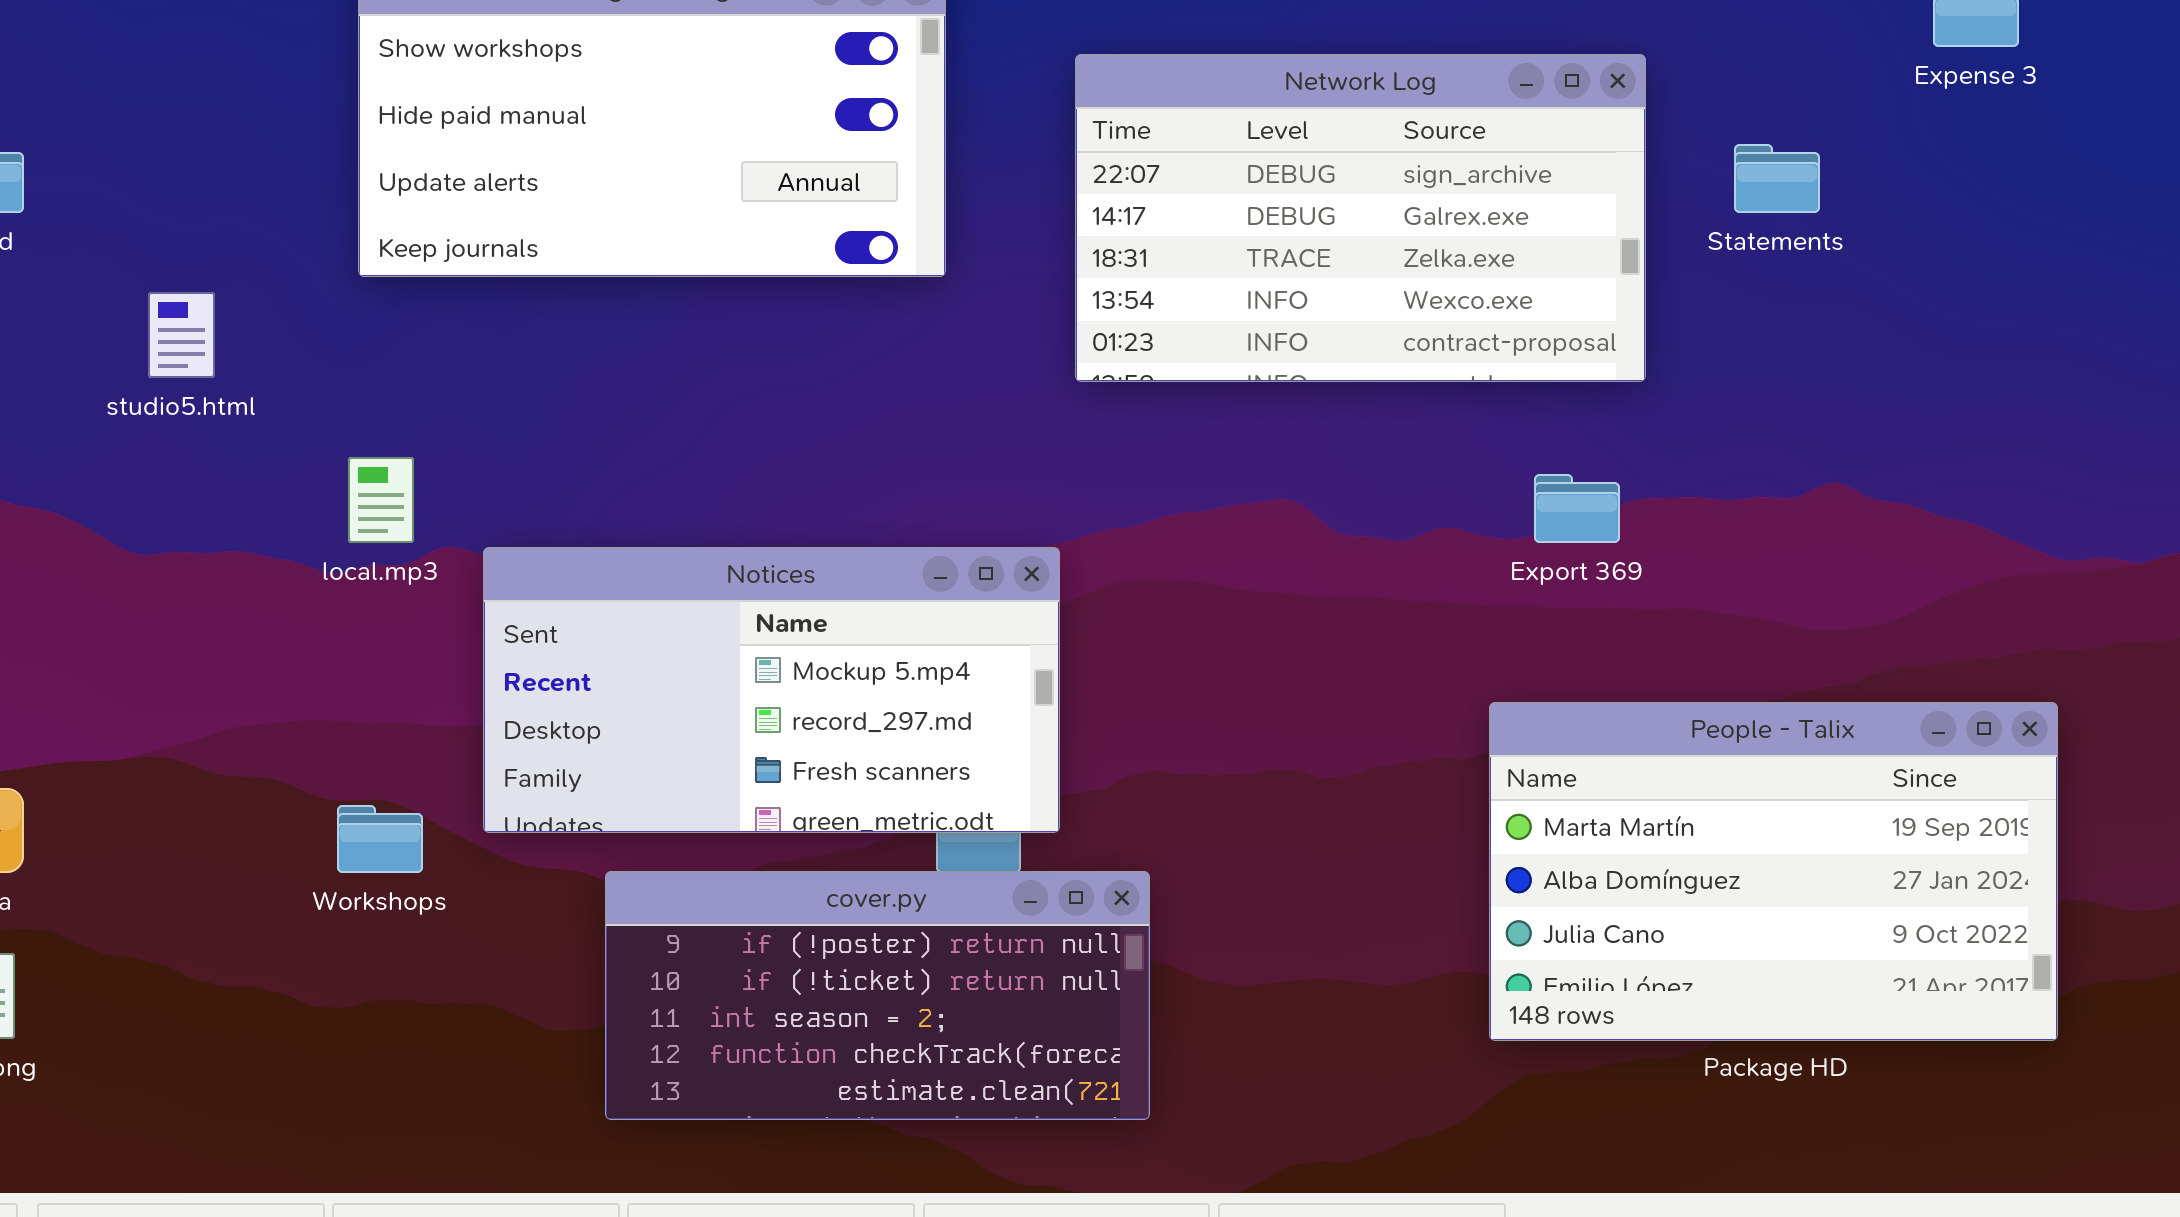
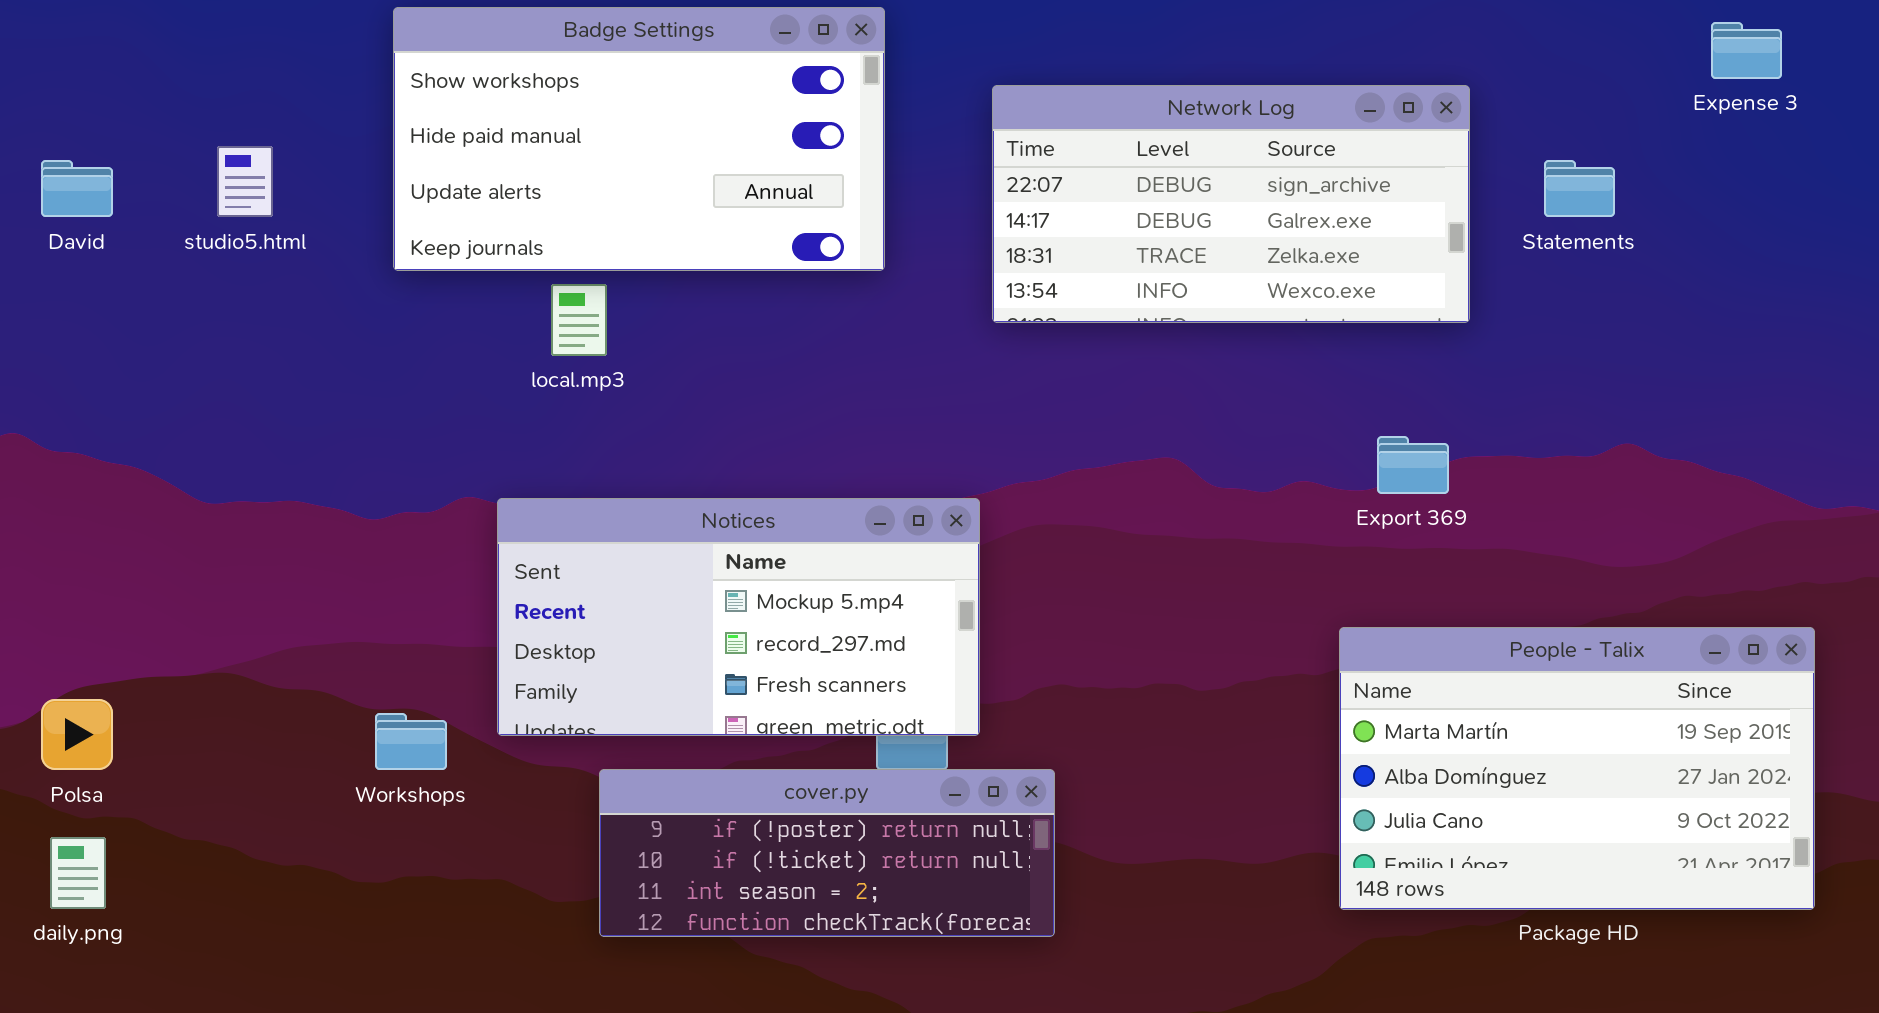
Network Log: [1075,54,1646,382] -> [992,85,1470,323], resized
studio5.html: [148,292,215,378] -> [217,146,273,217], moved
local.mp3: [348,457,414,543] -> [551,284,607,356], moved
cover.py: [605,871,1150,1120] -> [599,769,1055,937], resized

